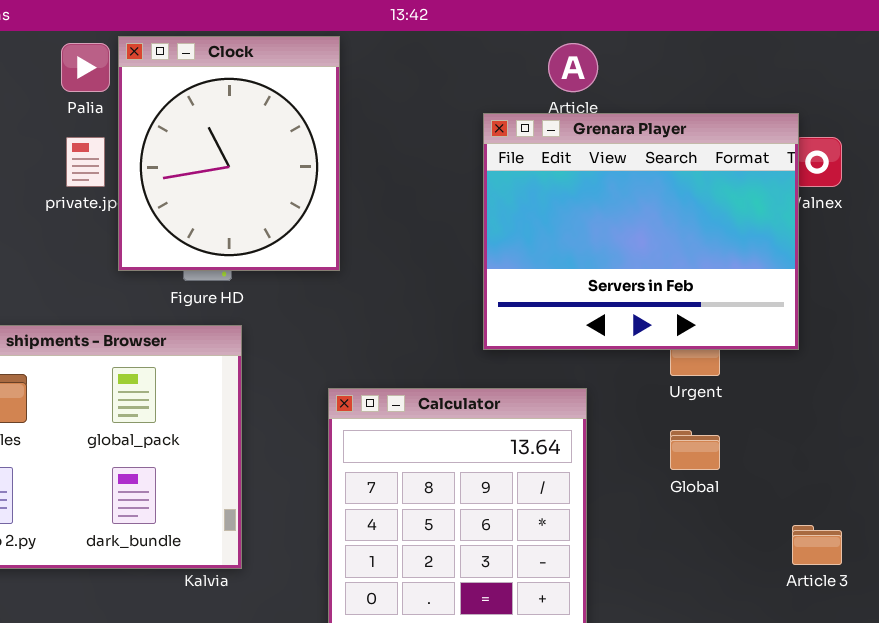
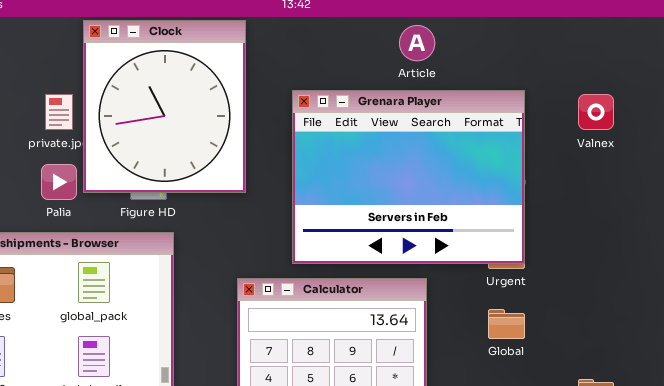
Palia: [61,43,110,92] -> [41,164,77,200], moved
Grenara Player: [483,113,799,350] -> [292,90,525,264], moved

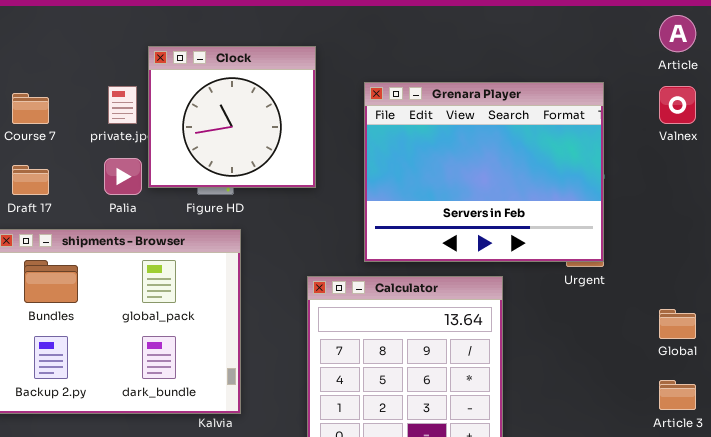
Clock: [83,20,246,193] -> [148,46,316,188], resized
Article: [399,25,435,61] -> [659,15,696,52], moved
Global: [488,309,525,339] -> [659,309,696,339], moved

